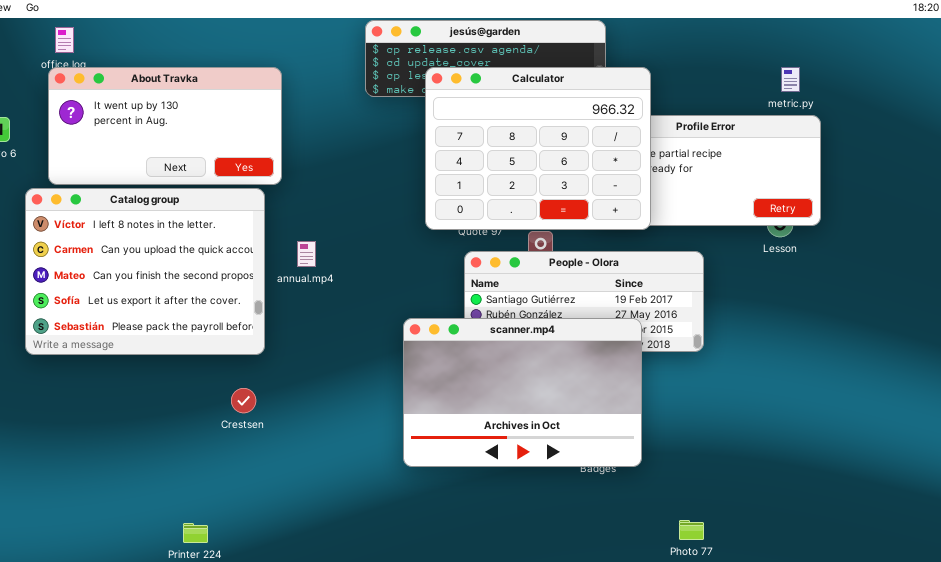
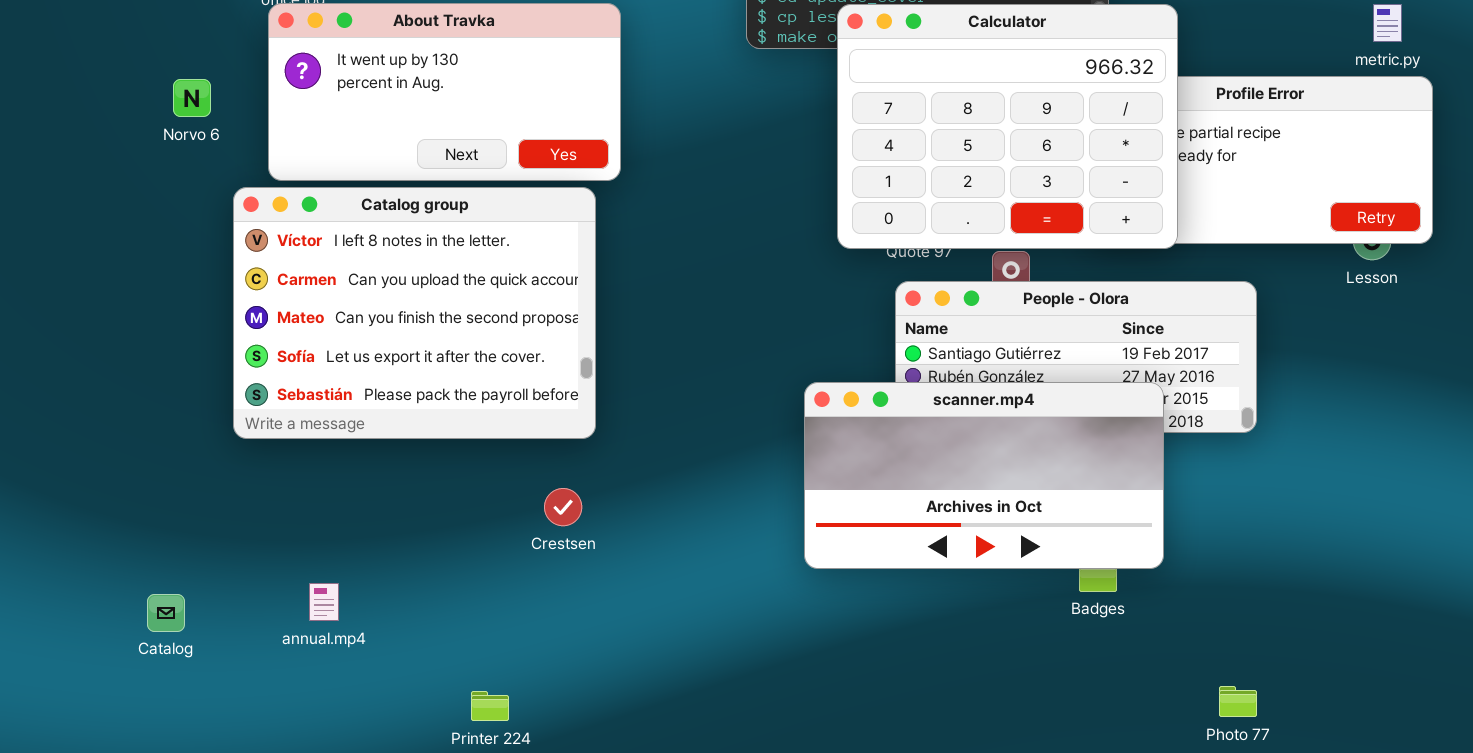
annual.mp4: [297,241,316,267] -> [309,583,339,621], moved
scanner.mp4: [403,318,642,467] -> [804,382,1164,569], resized

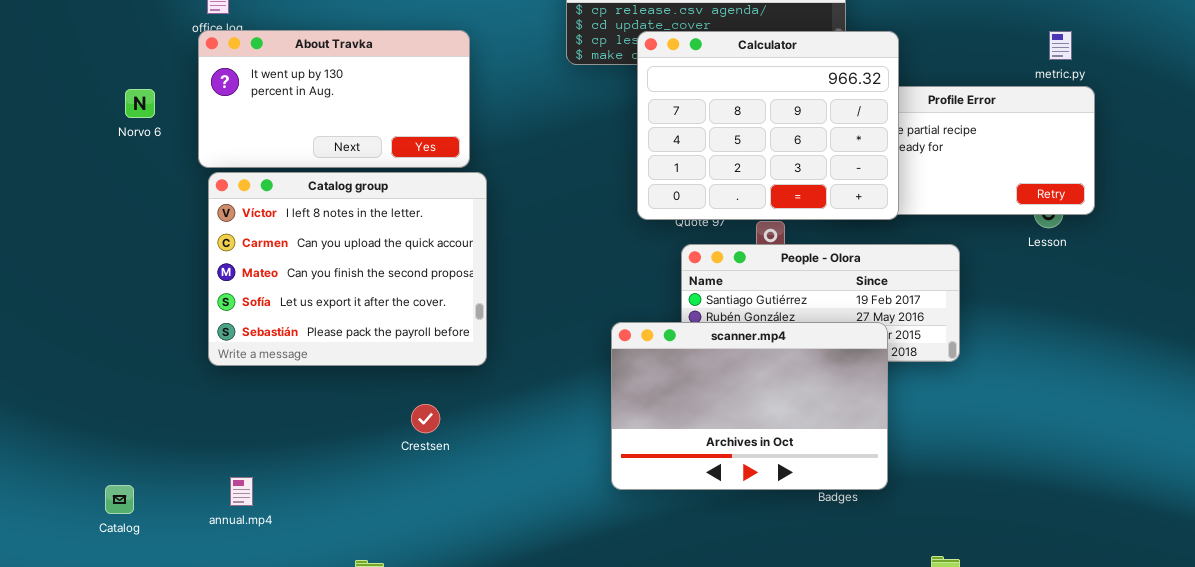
Catalog group: [233,187,596,439] -> [208,172,487,366], moved
scanner.mp4: [804,382,1164,569] -> [611,322,888,490], resized

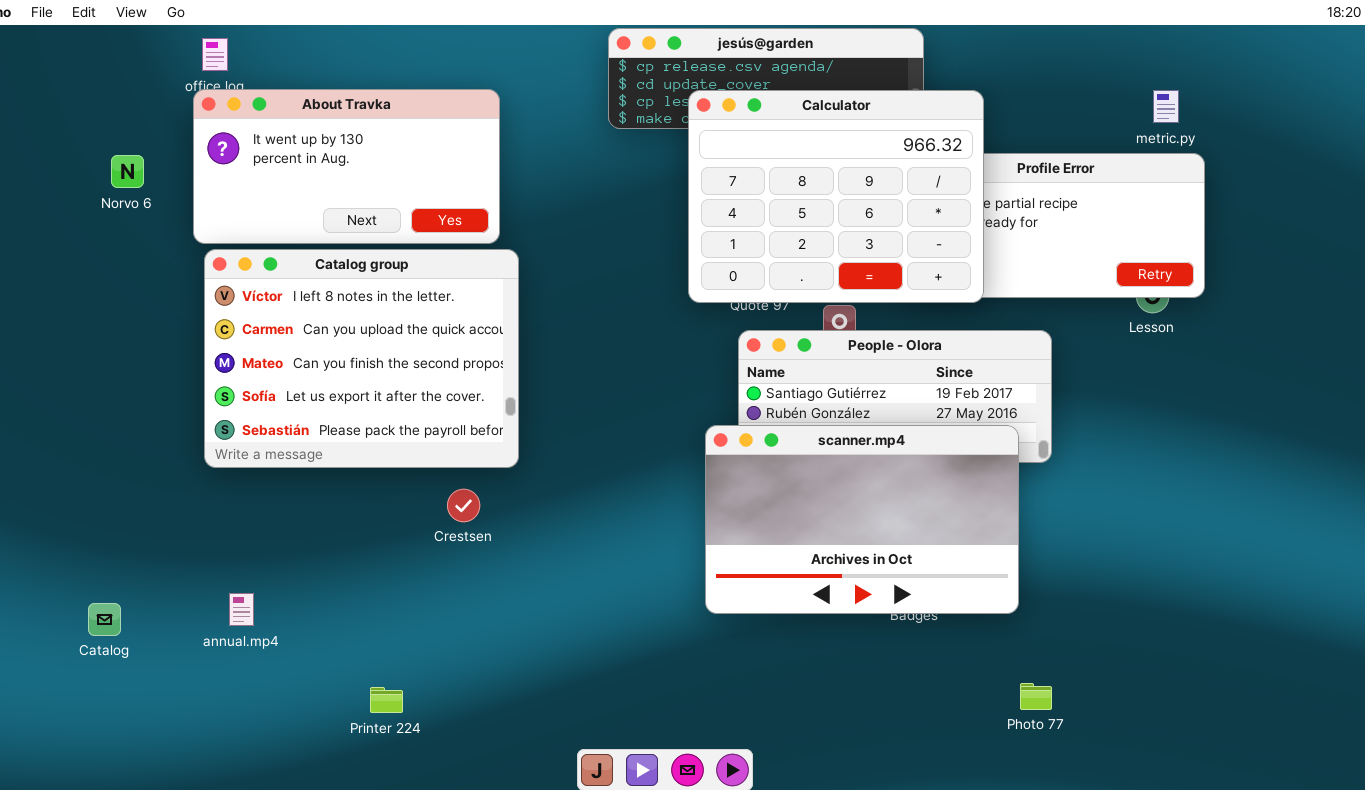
scanner.mp4: [611,322,888,490] -> [705,425,1019,614], moved
Crestsen: [411,404,440,433] -> [447,489,480,522], moved

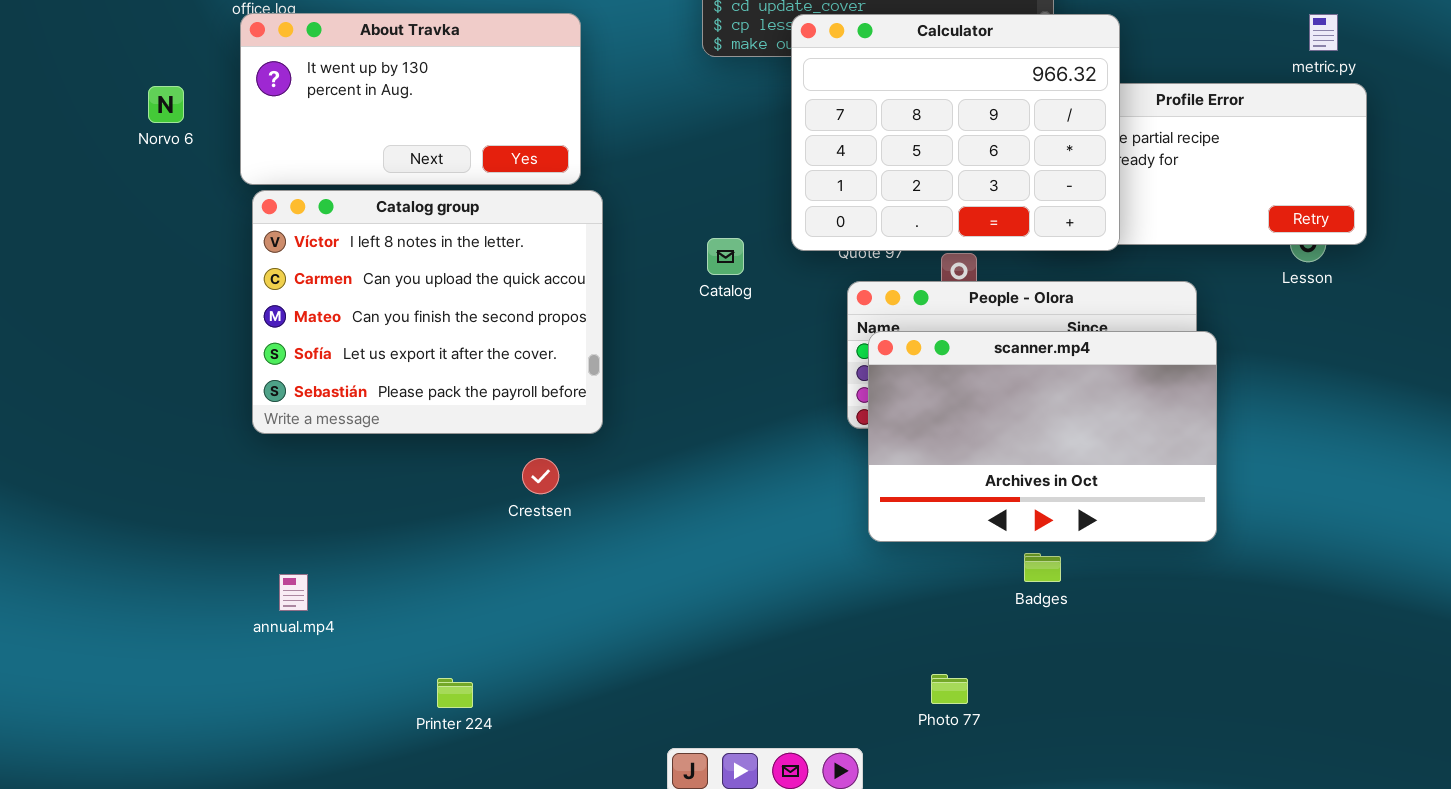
scanner.mp4: [705,425,1019,614] -> [868,331,1217,542], moved
Catalog: [88,603,121,636] -> [707,238,744,275], moved
Photo 77: [1020,683,1052,710] -> [931,674,968,704], moved

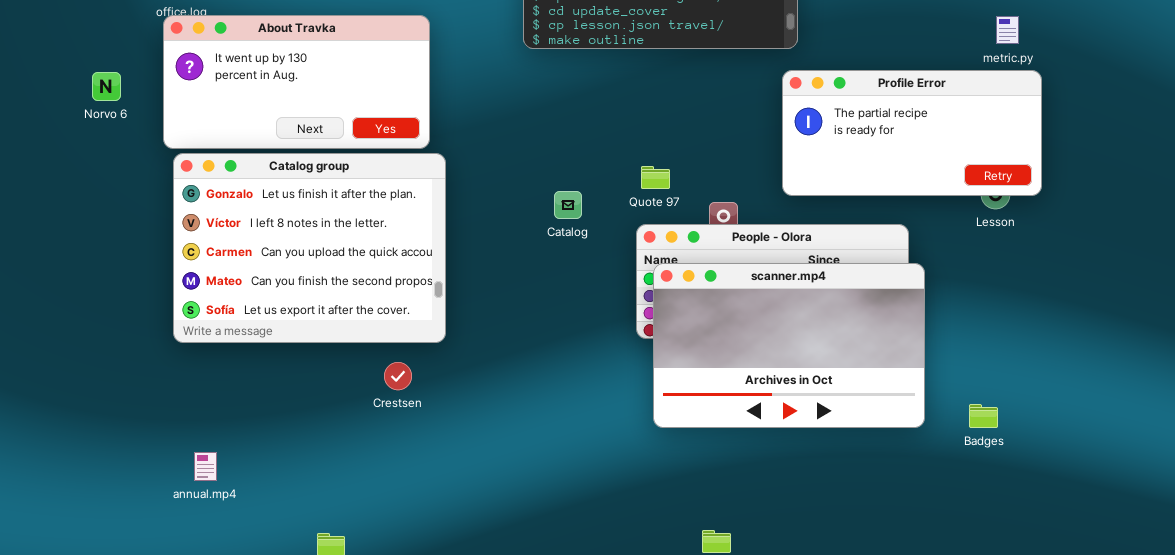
Calculator: [791,14,1120,251] -> none, closed
Catalog group: [252,190,603,434] -> [173,153,446,343], scrolled up 1 row
Catalog: [707,238,744,275] -> [554,191,582,219], moved
Badges: [1024,553,1061,582] -> [969,404,998,428], moved

